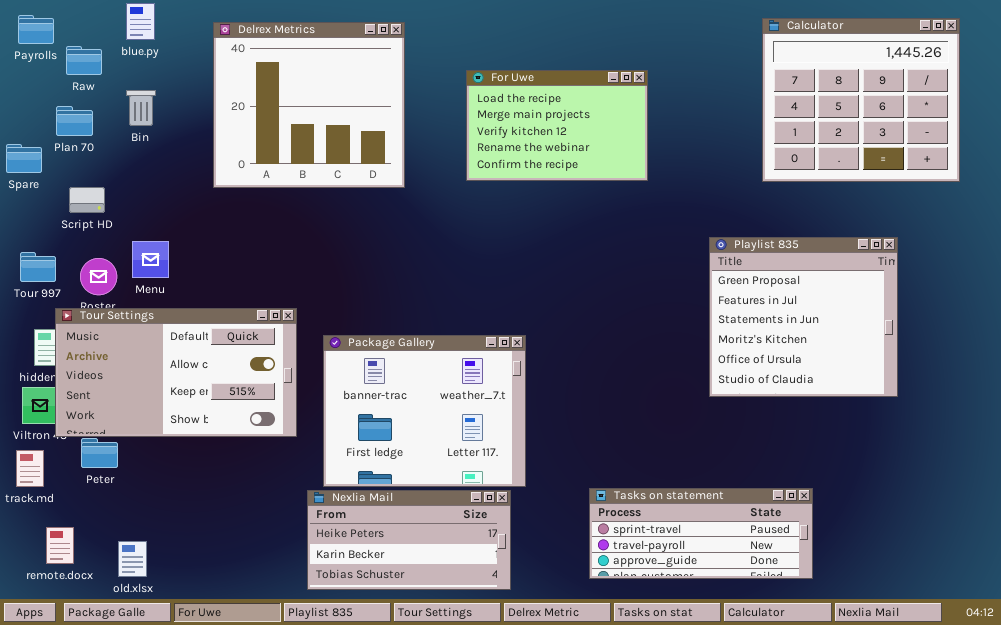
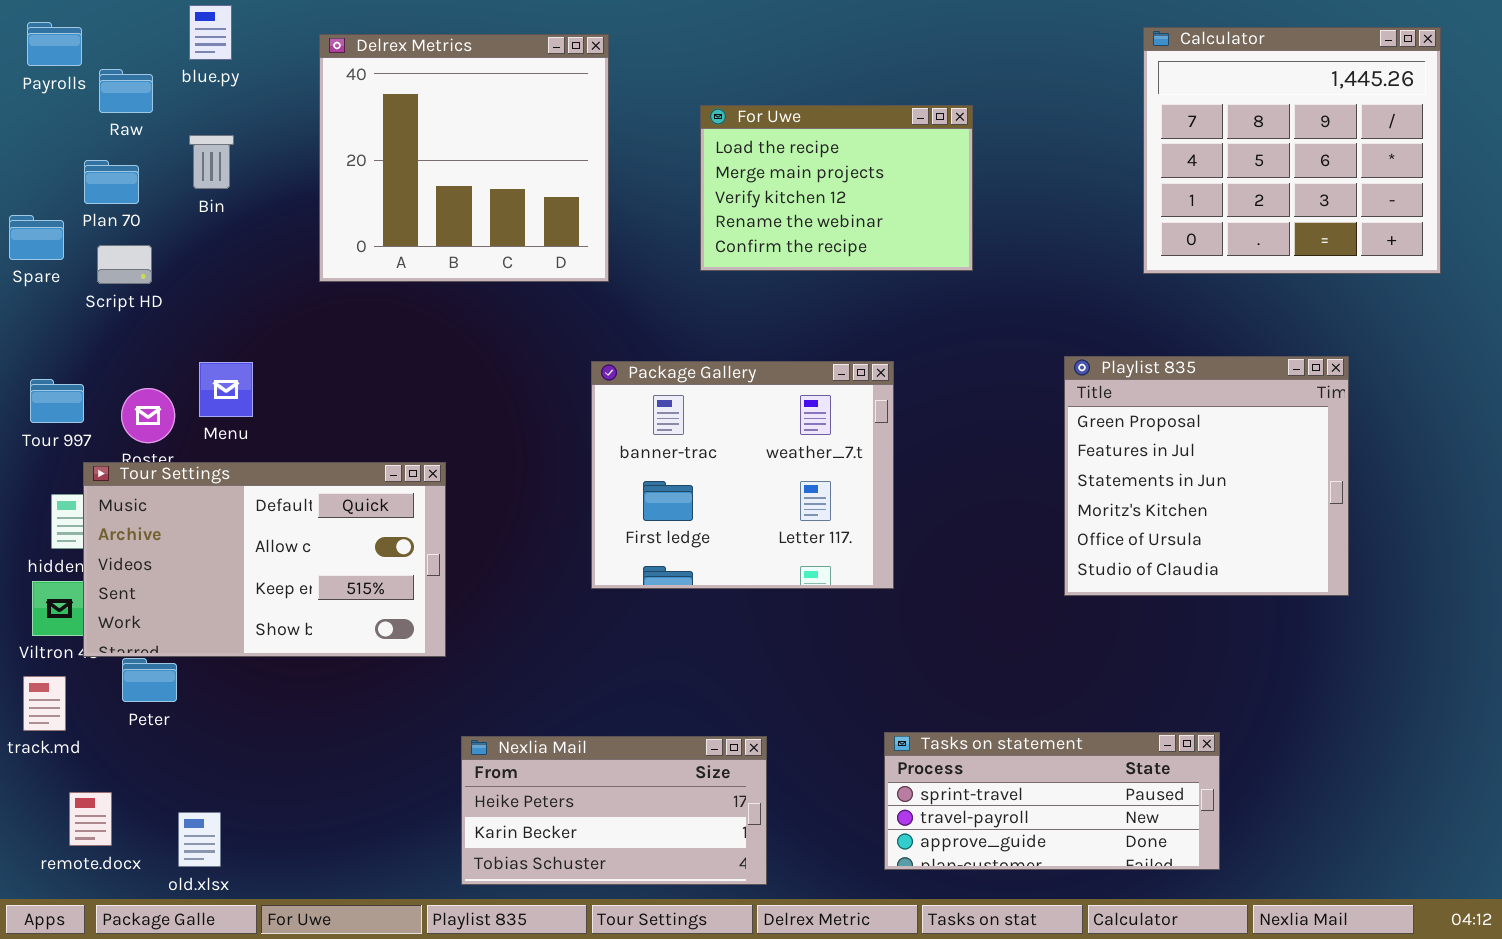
Script HD: [69,187,105,213] -> [97,245,152,284], moved
Package Gallery: [323,335,526,487] -> [591,361,894,589], moved

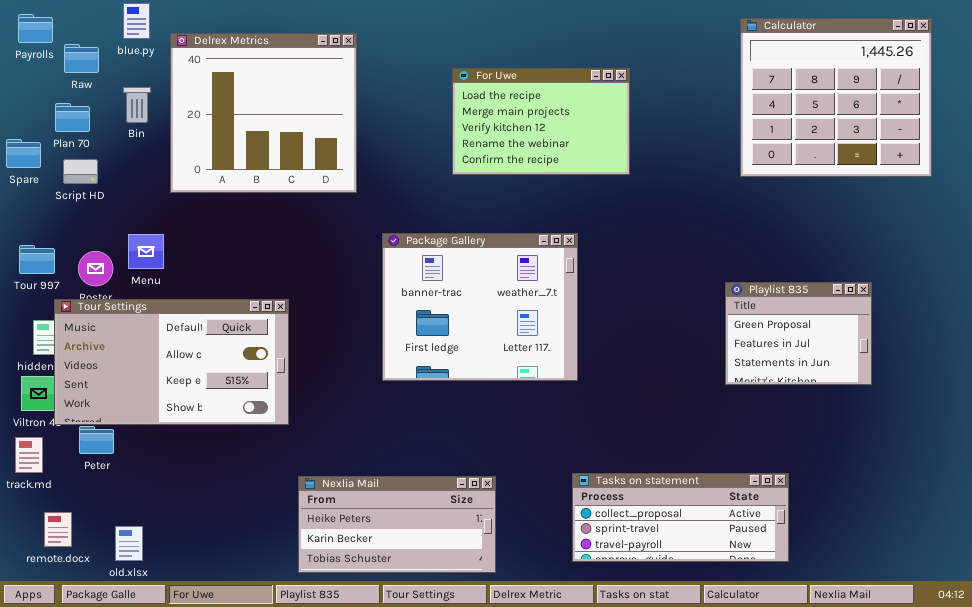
Delrex Metrics: [319,34,609,282] -> [170,33,357,193], moved
Playlist 835: [1064,356,1349,596] -> [725,282,872,385], resized
Tasks on statement: [884,732,1220,870] -> [572,473,789,562], scrolled up 1 row

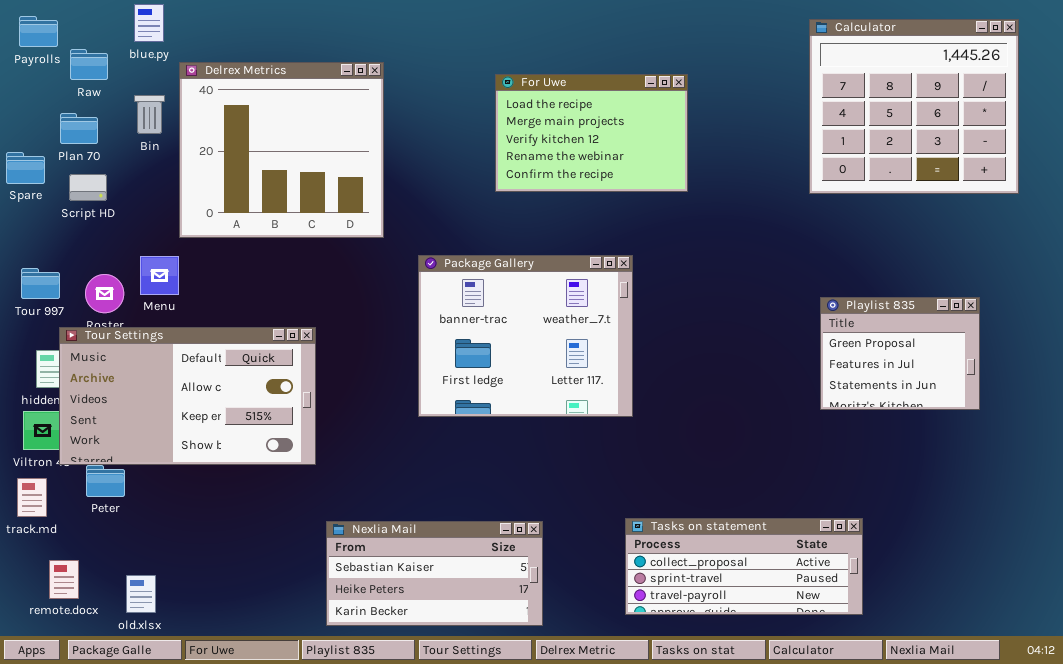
Delrex Metrics: [170,33,357,193] -> [179,62,384,238], moved
Playlist 835: [725,282,872,385] -> [820,297,980,410], moved
Nexlia Mail: [298,476,496,573] -> [326,521,543,626], scrolled up 1 row

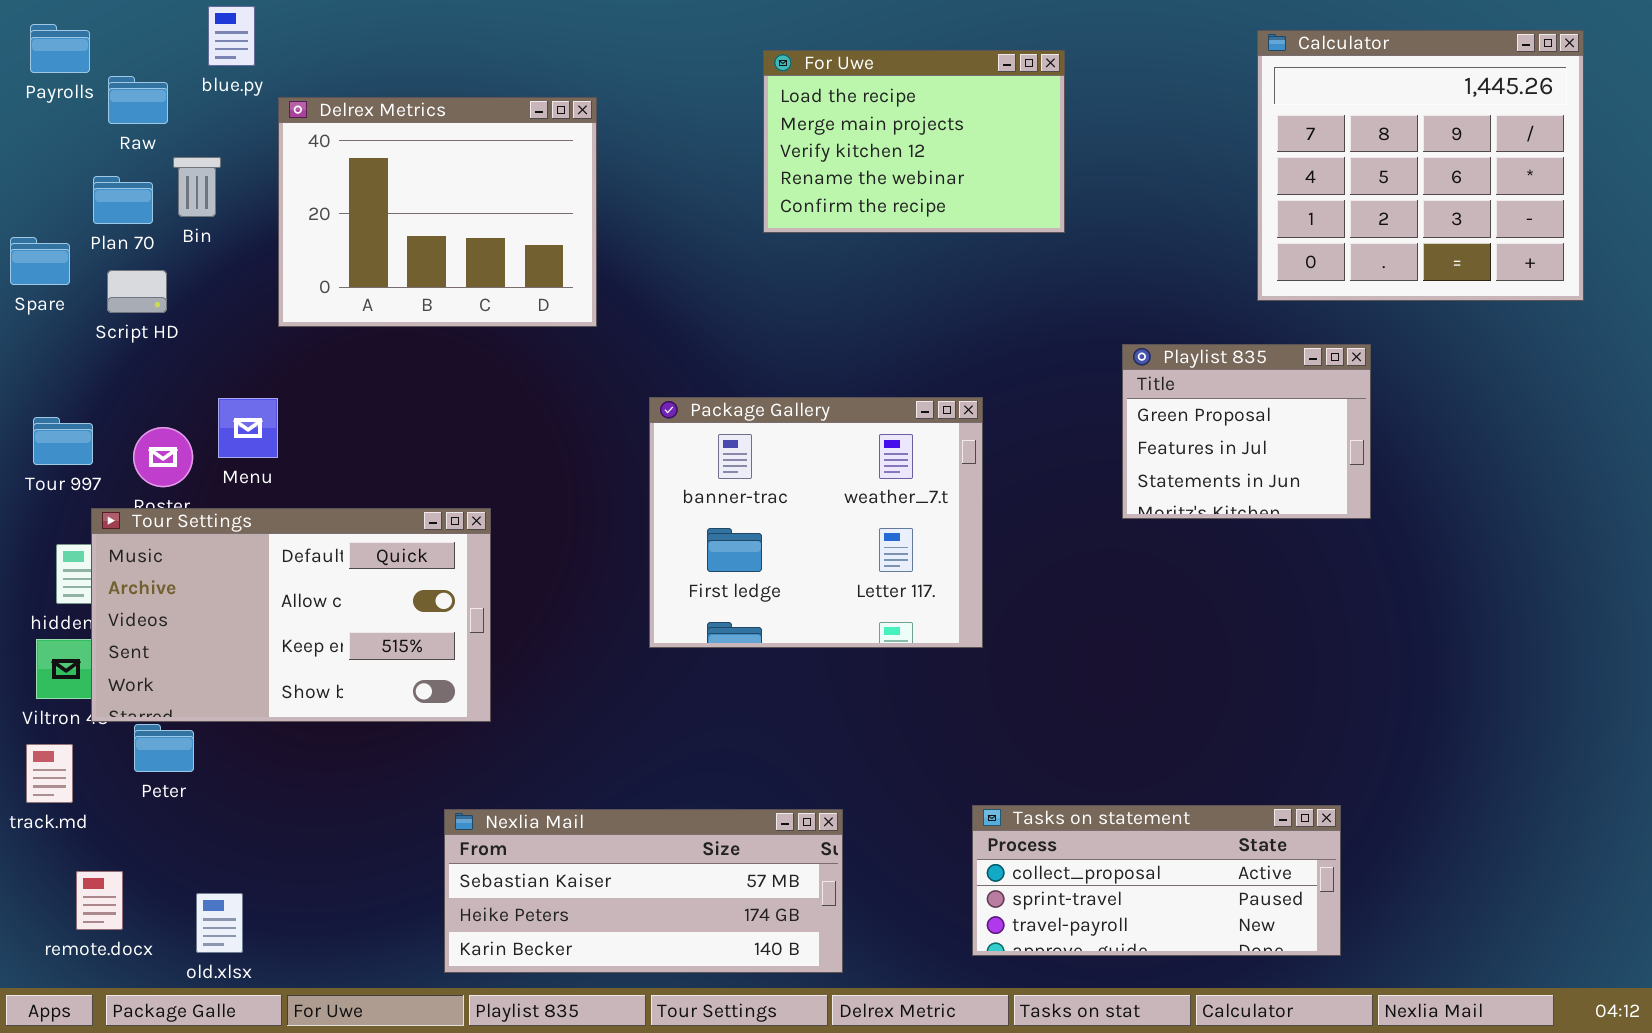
Delrex Metrics: [179,62,384,238] -> [278,97,597,327], resized
For Uwe: [495,74,688,192] -> [763,50,1065,233], moved
Bin: [134,95,165,134] -> [173,157,221,217], moved
Playlist 835: [820,297,980,410] -> [1122,344,1371,519], moved
Nexlia Mail: [326,521,543,626] -> [444,809,843,973], resized

